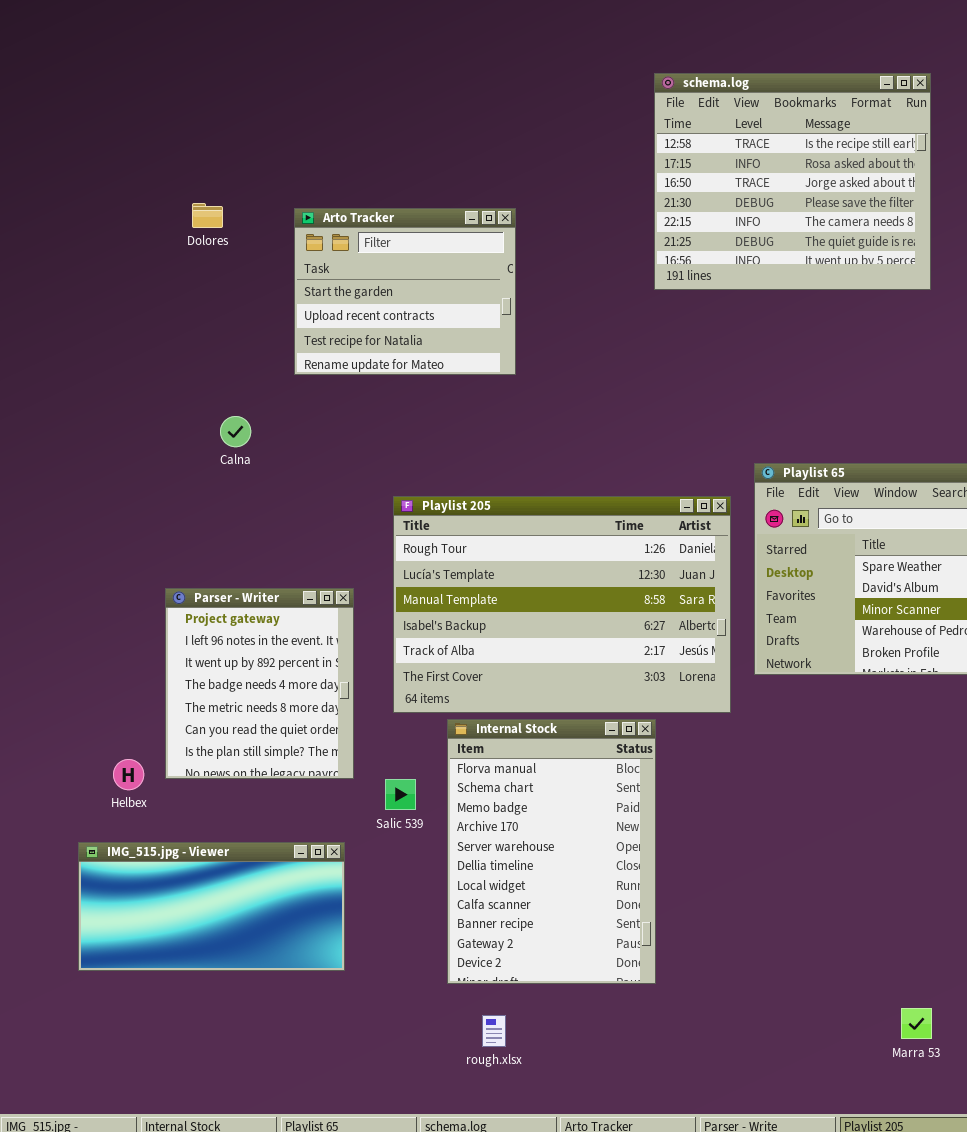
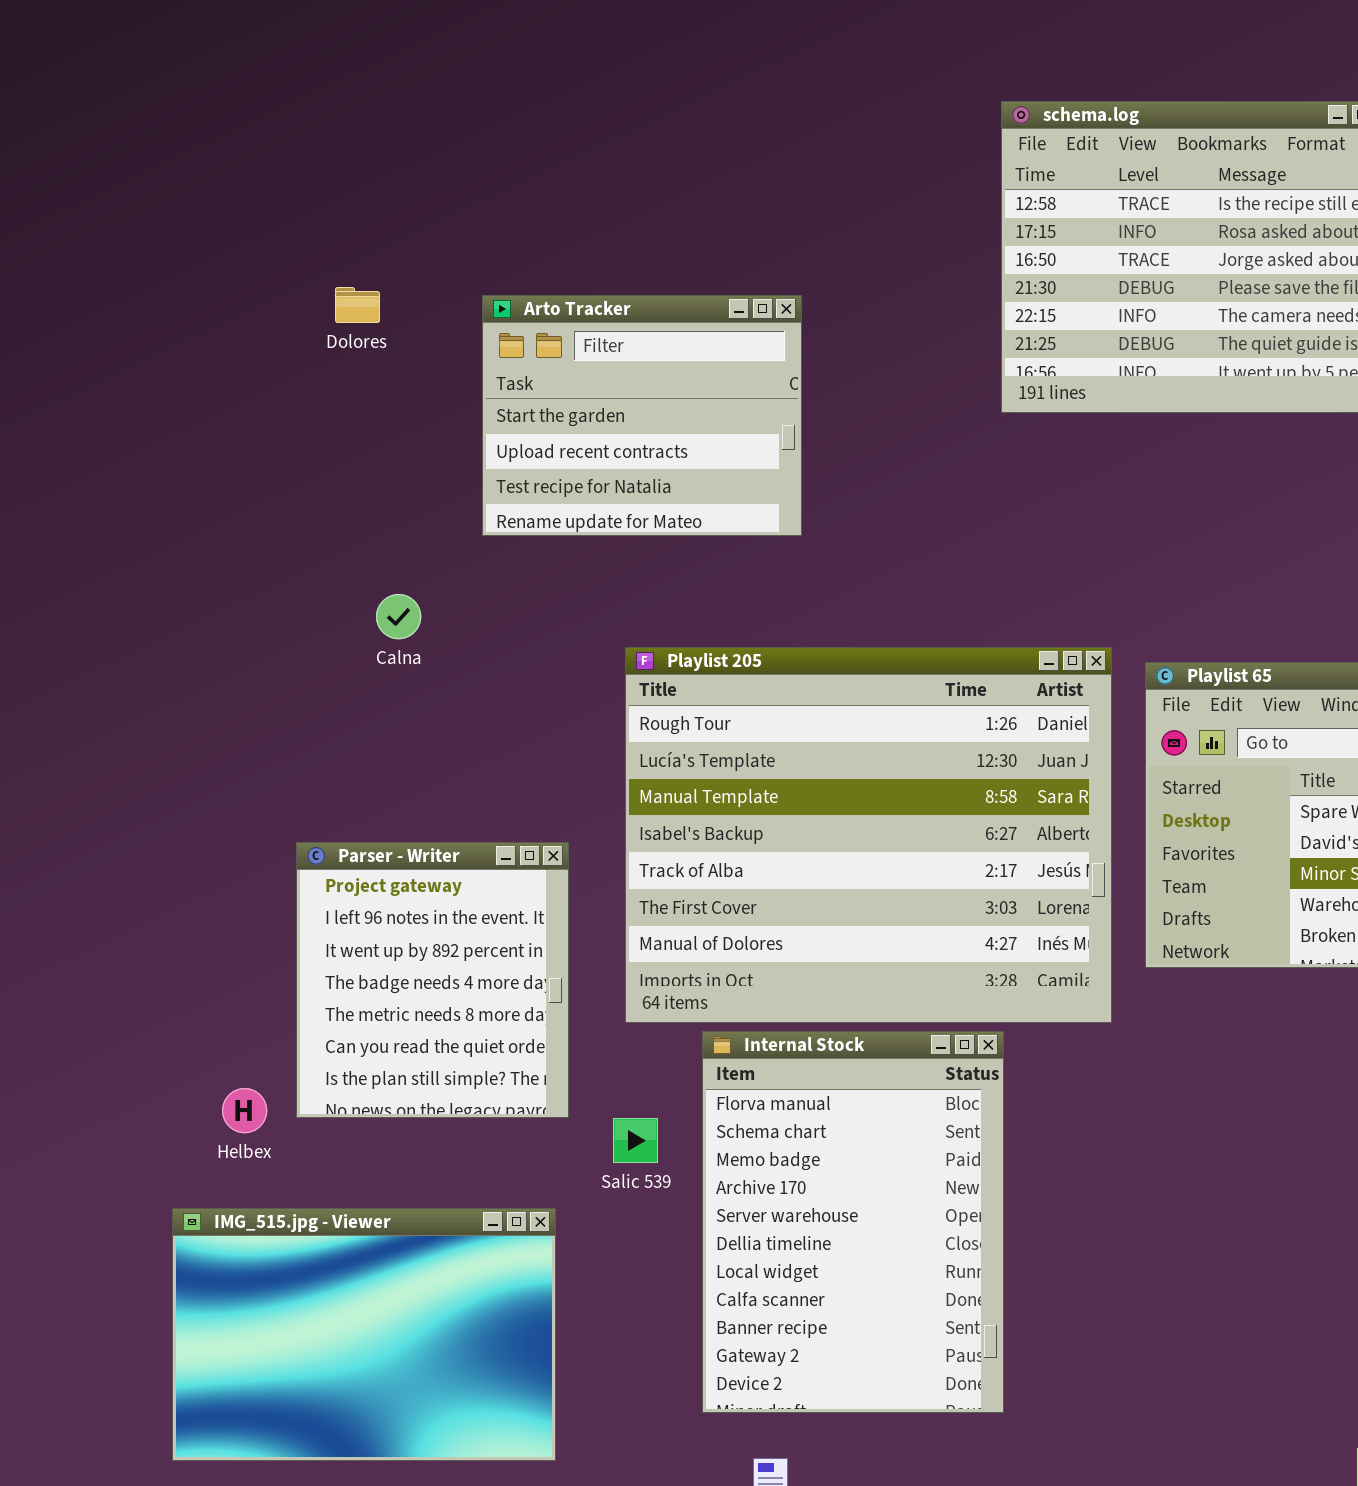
Playlist 205: [393,496,731,713] -> [625,647,1112,1023], resized
IMG_515.jpg - Viewer: [78,842,345,971] -> [172,1208,556,1461], resized

